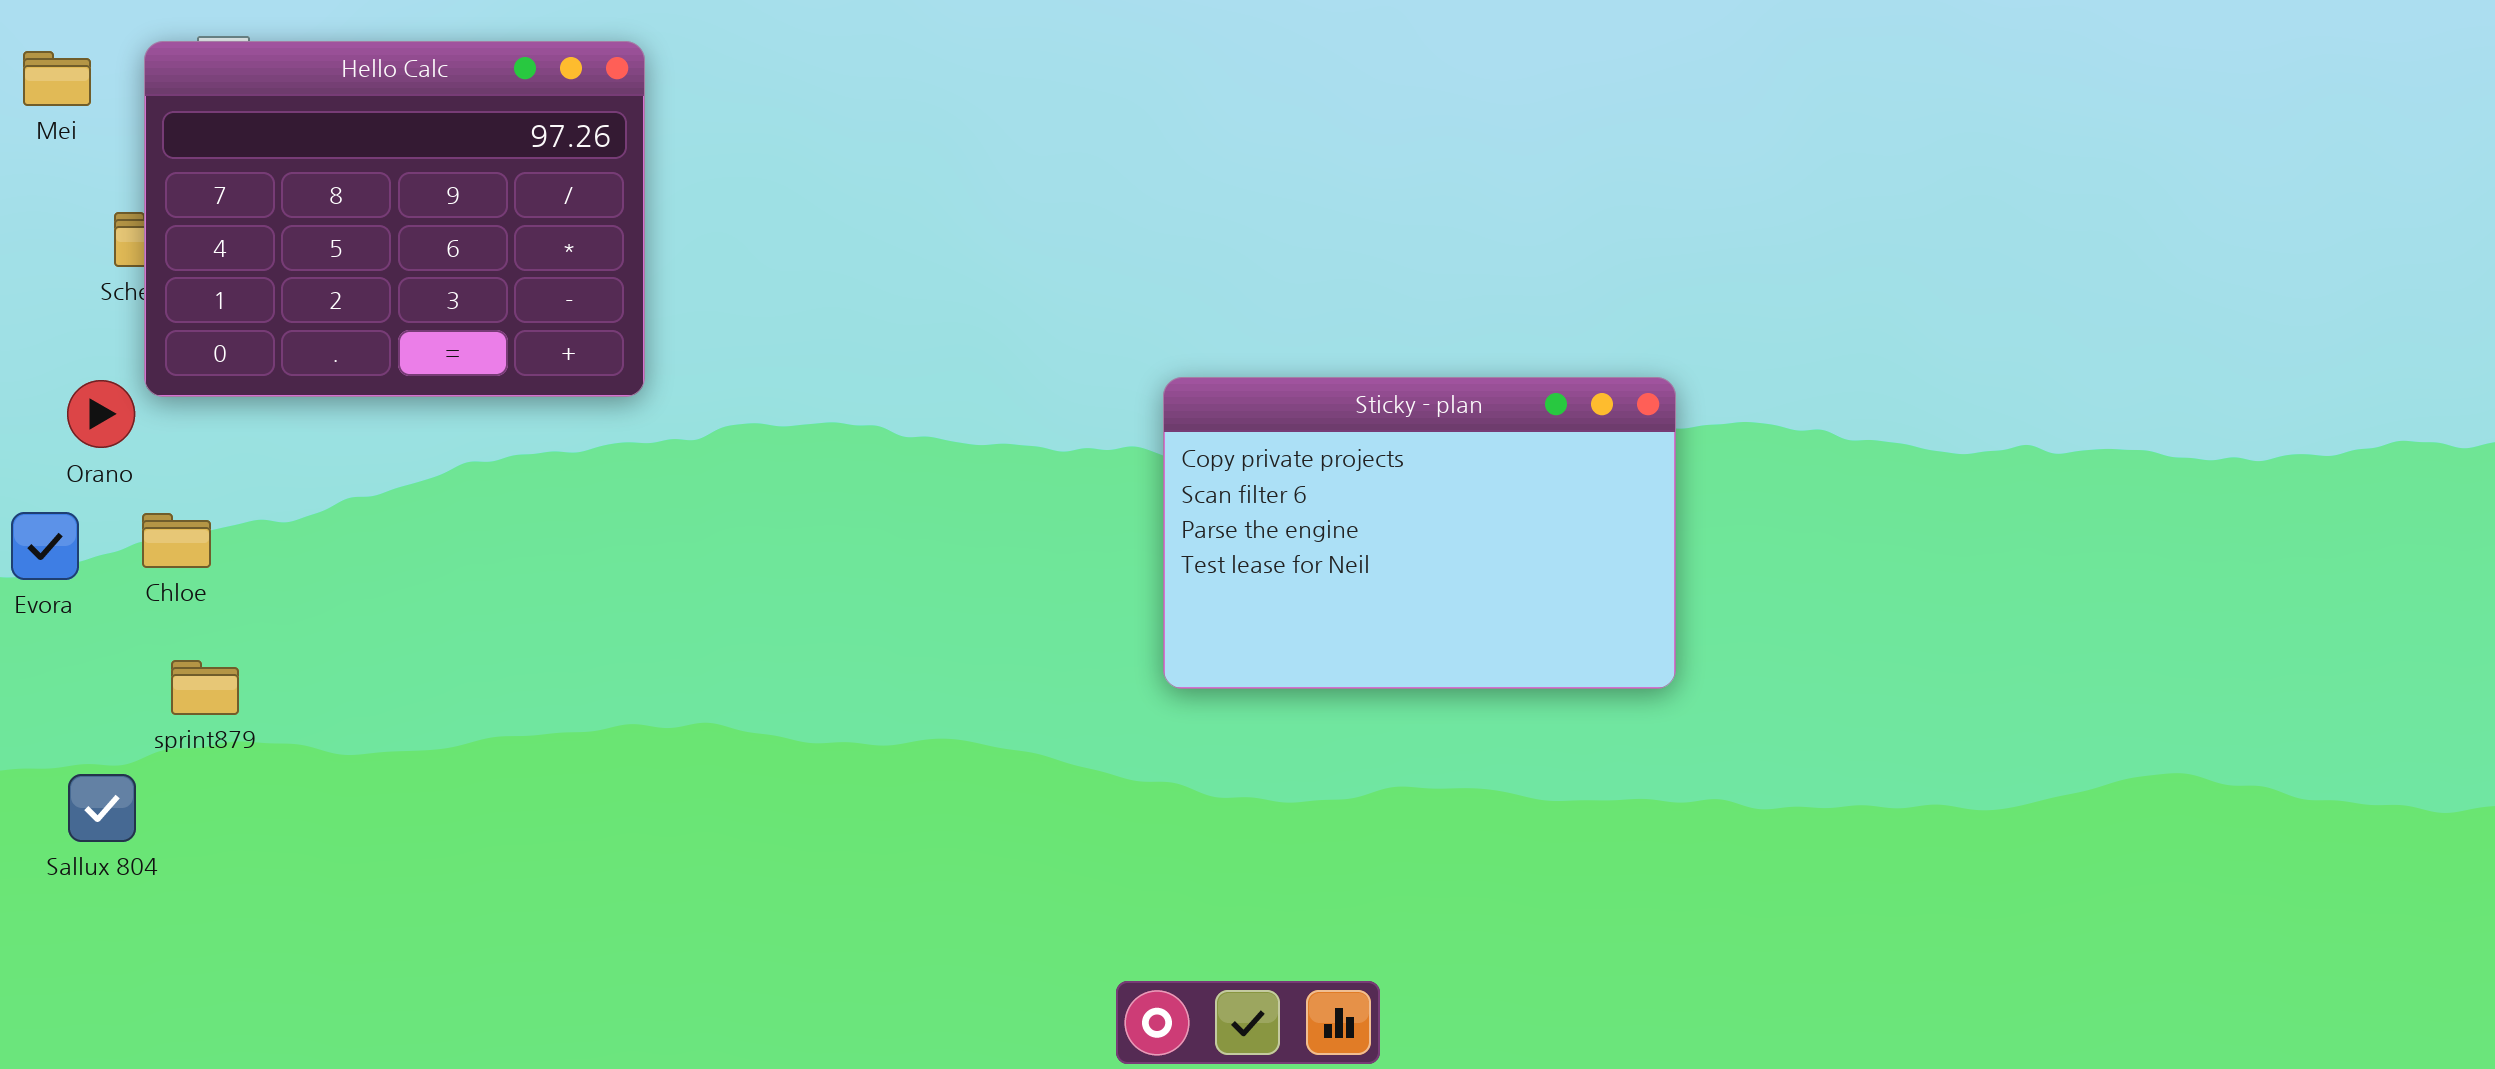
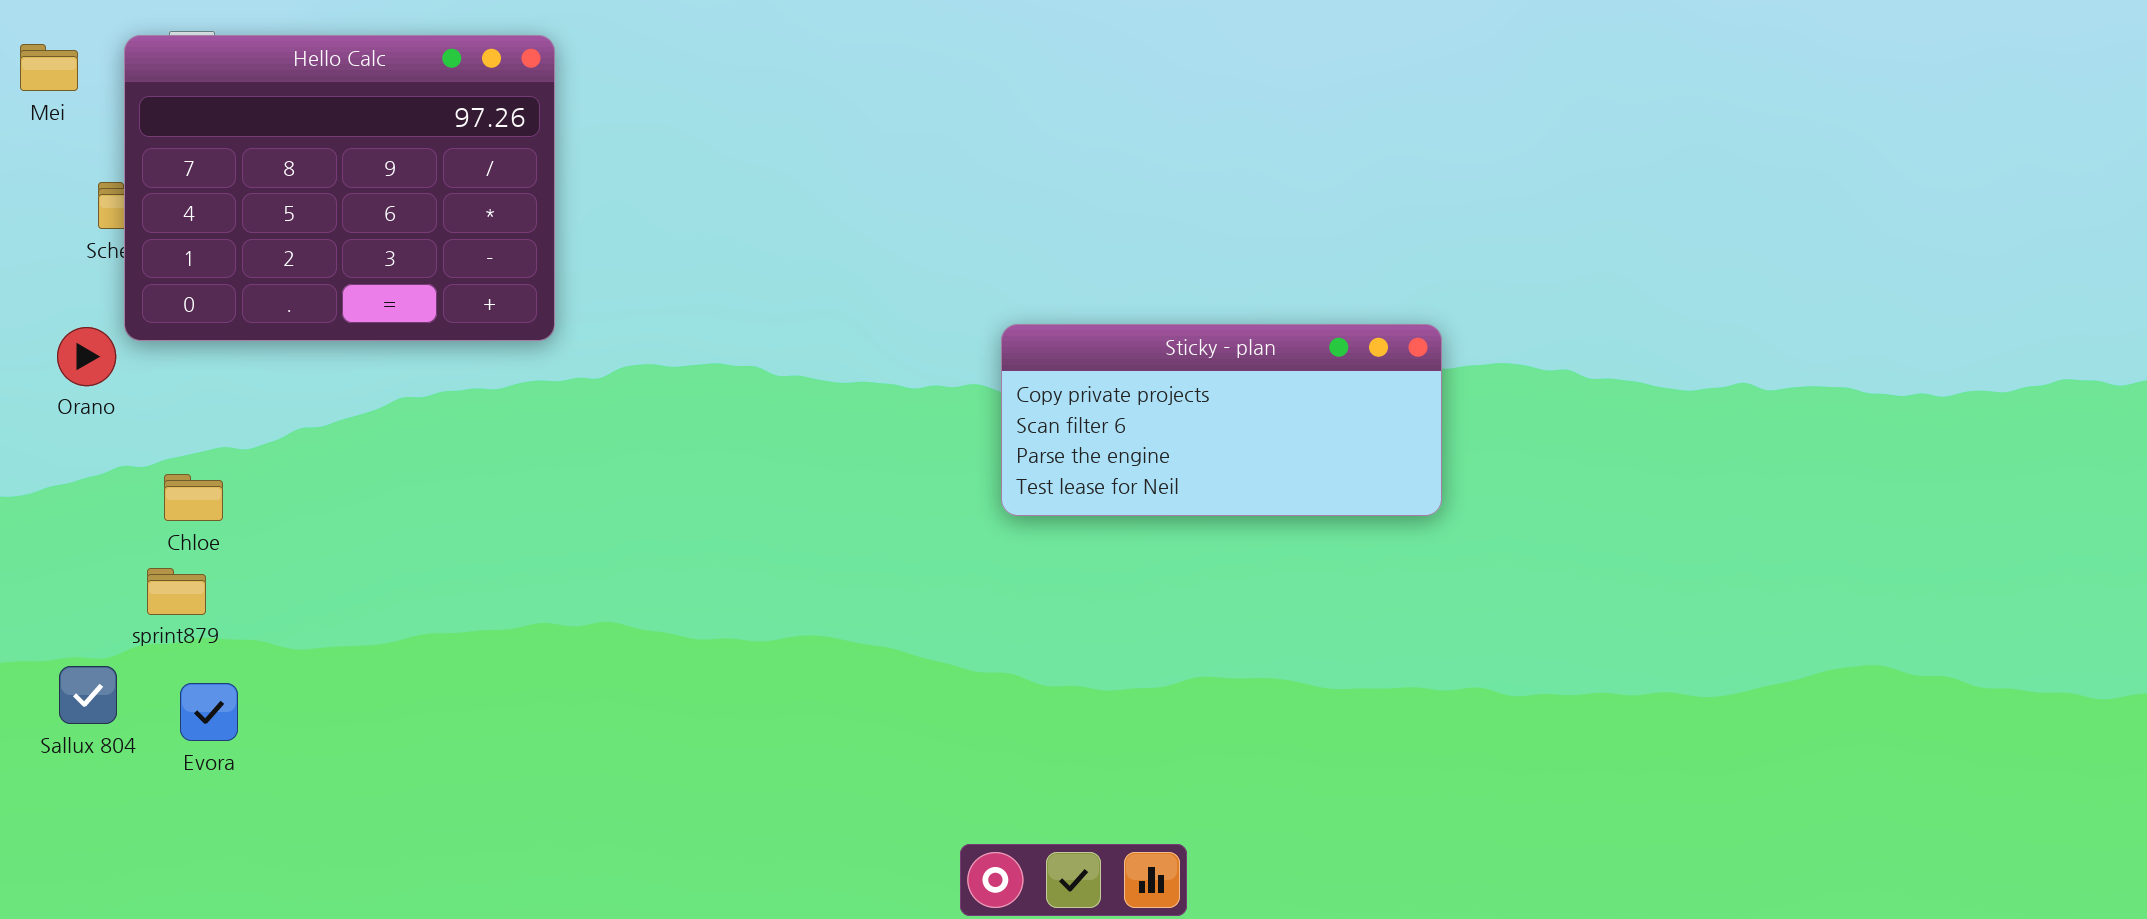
Sticky - plan: [1163,377,1676,689] -> [1001,324,1442,516], resized
Evora: [11,512,79,580] -> [180,683,238,741], moved
Chloe: [142,513,211,568] -> [164,474,223,521], moved

